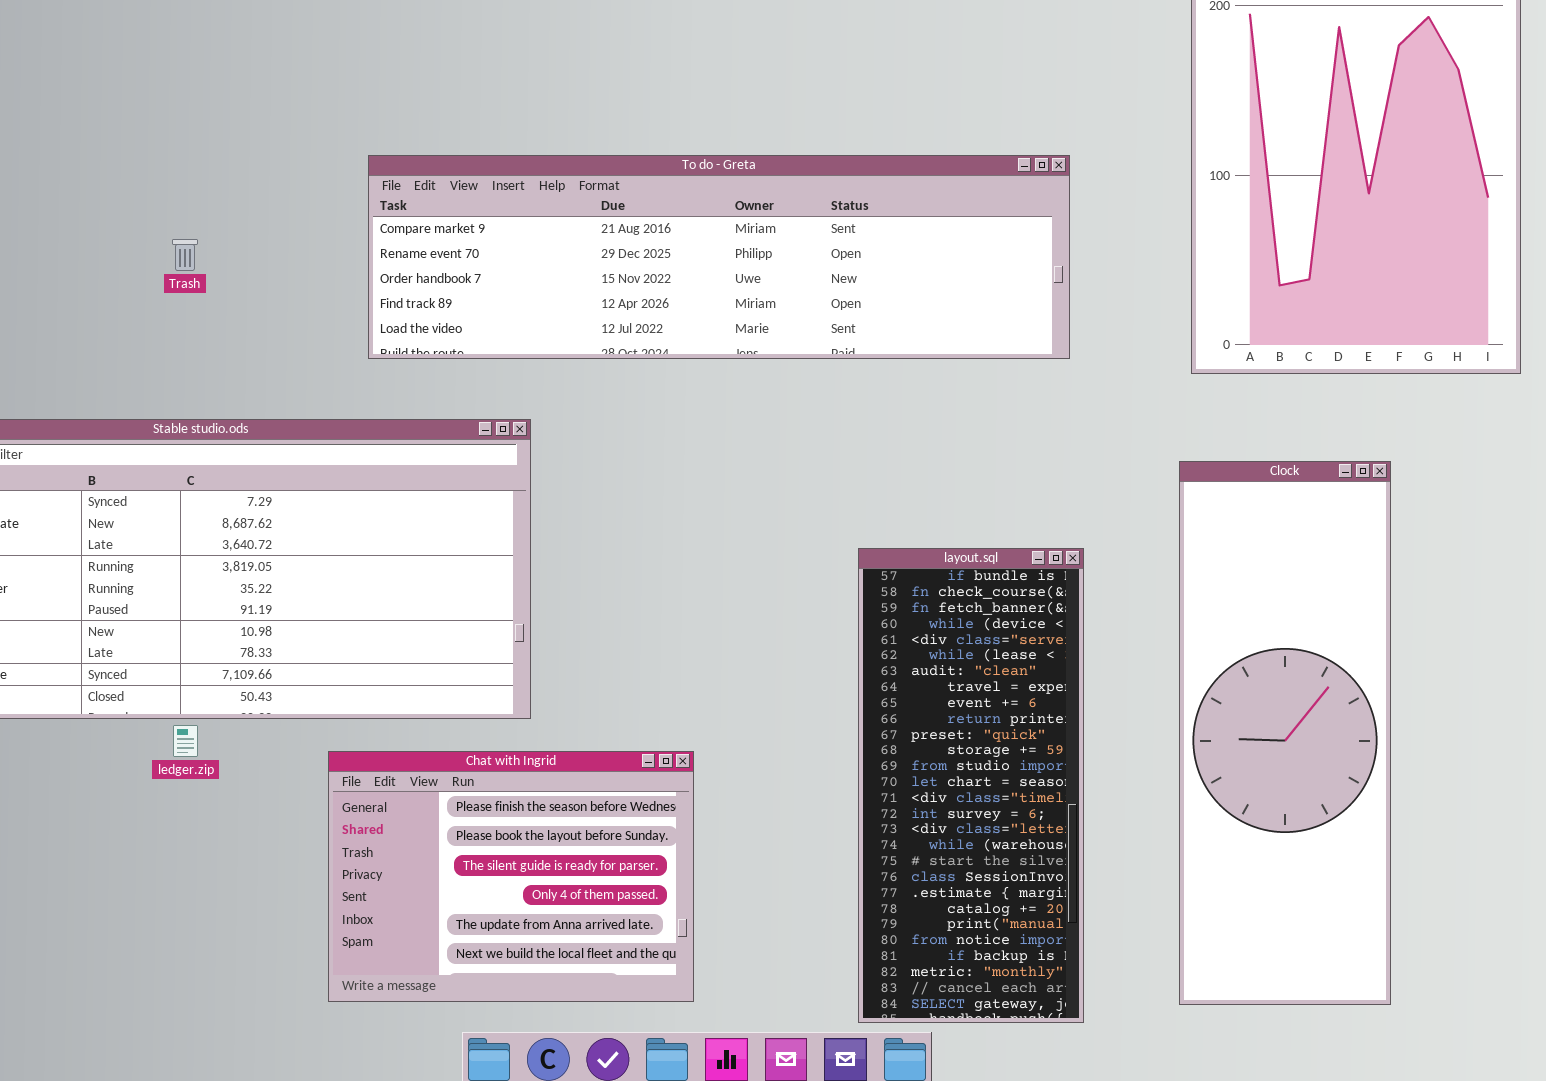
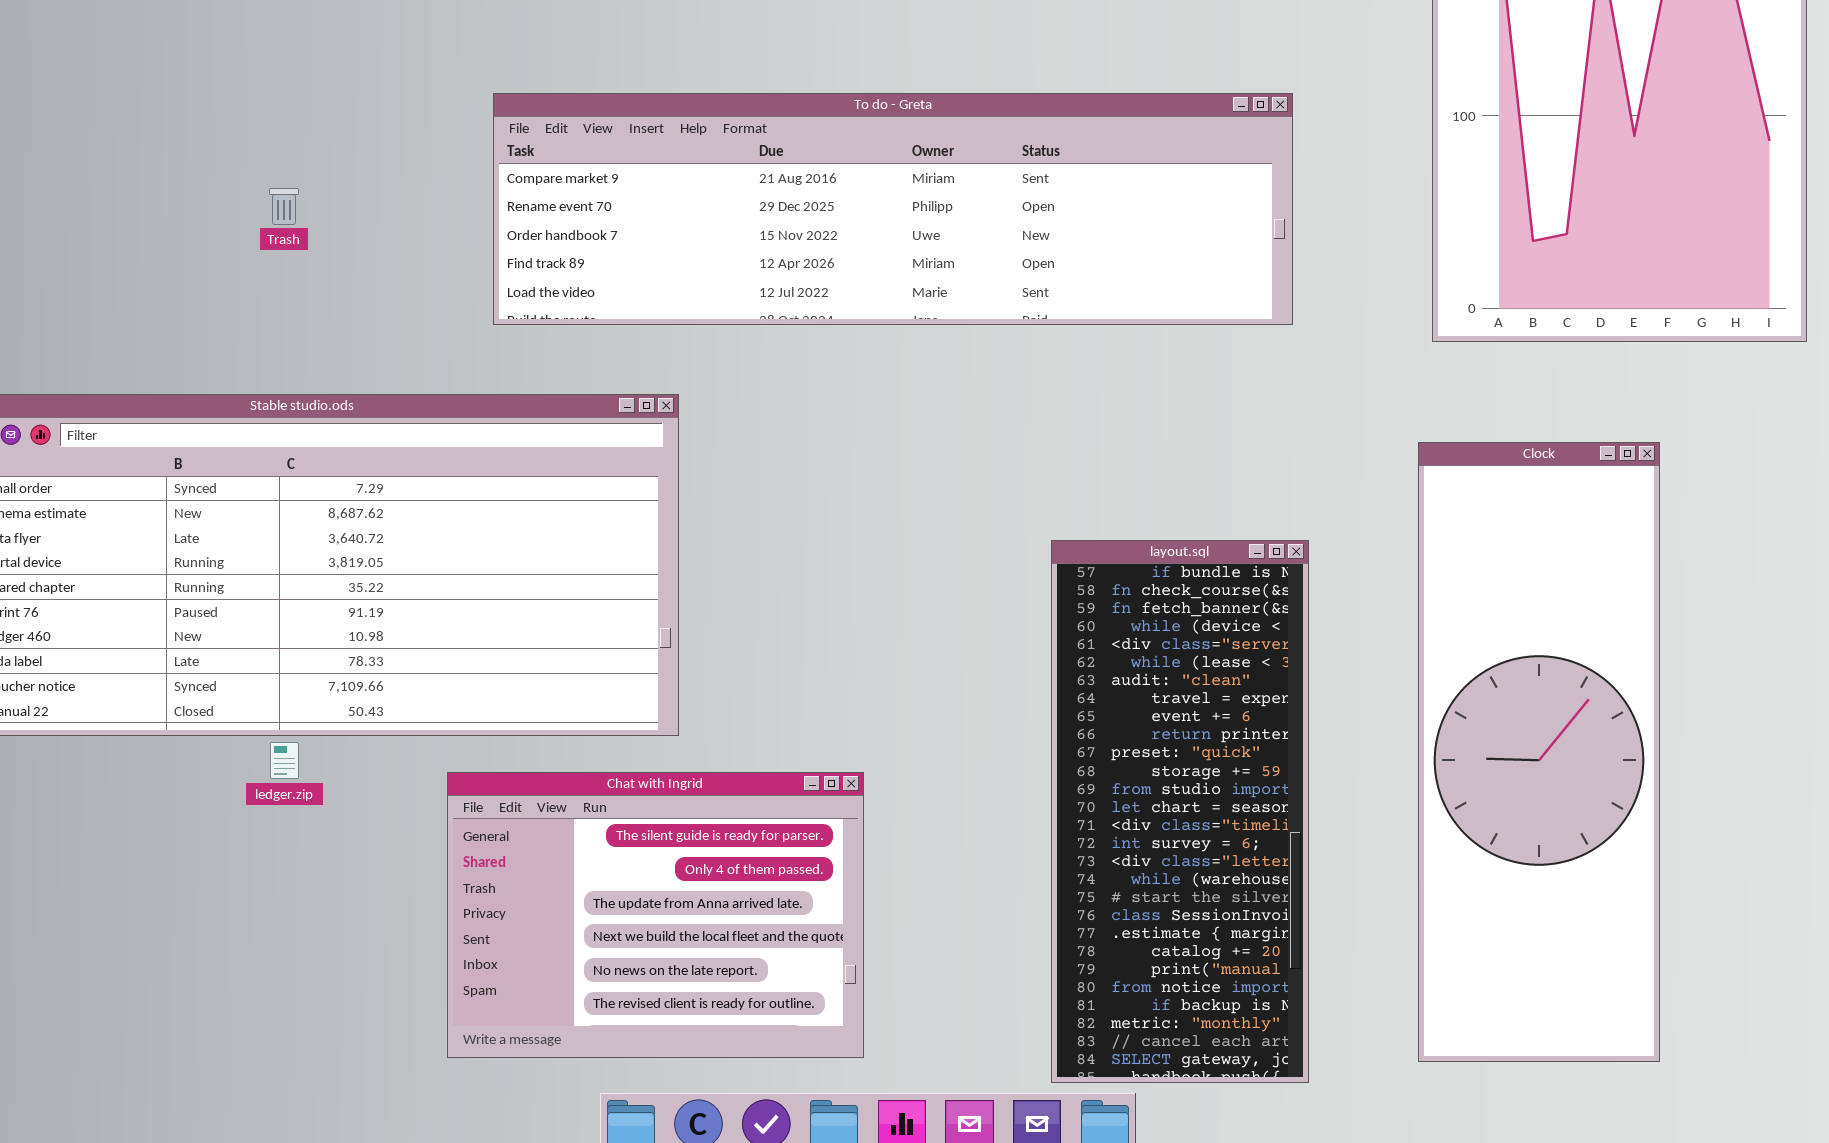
Chat with Ingrid: [328,751,694,1002] -> [447,772,864,1058], scrolled down 2 rows

